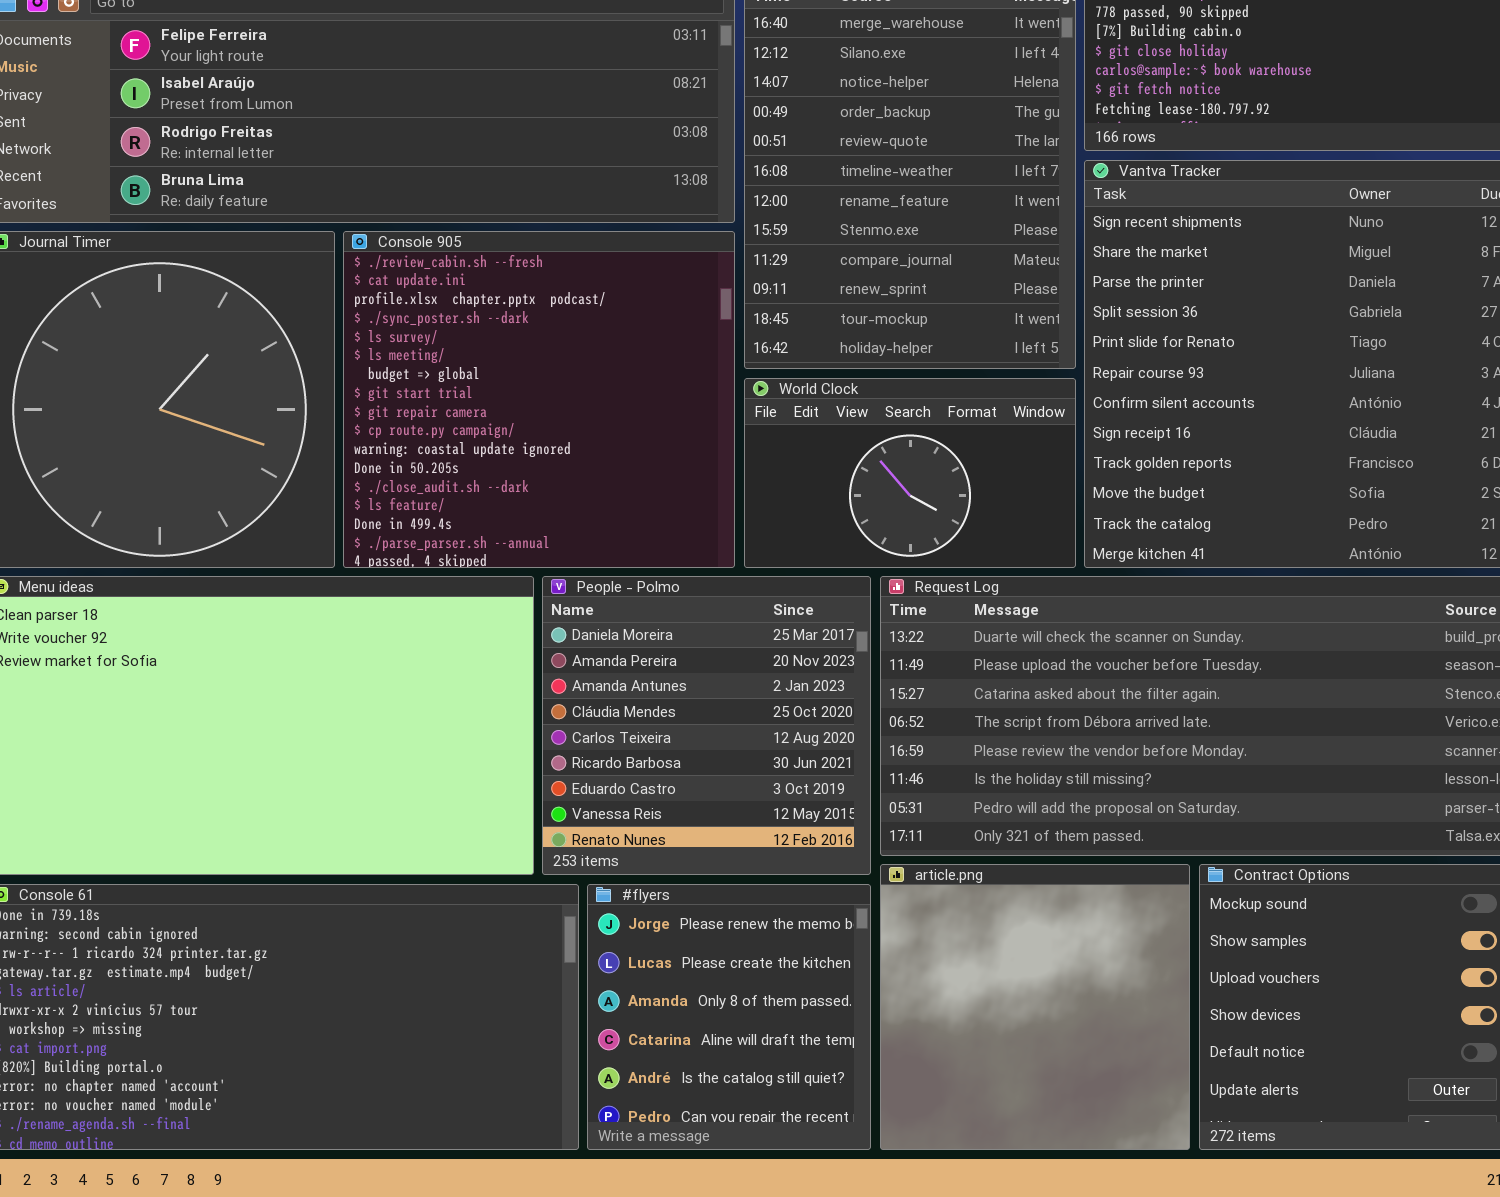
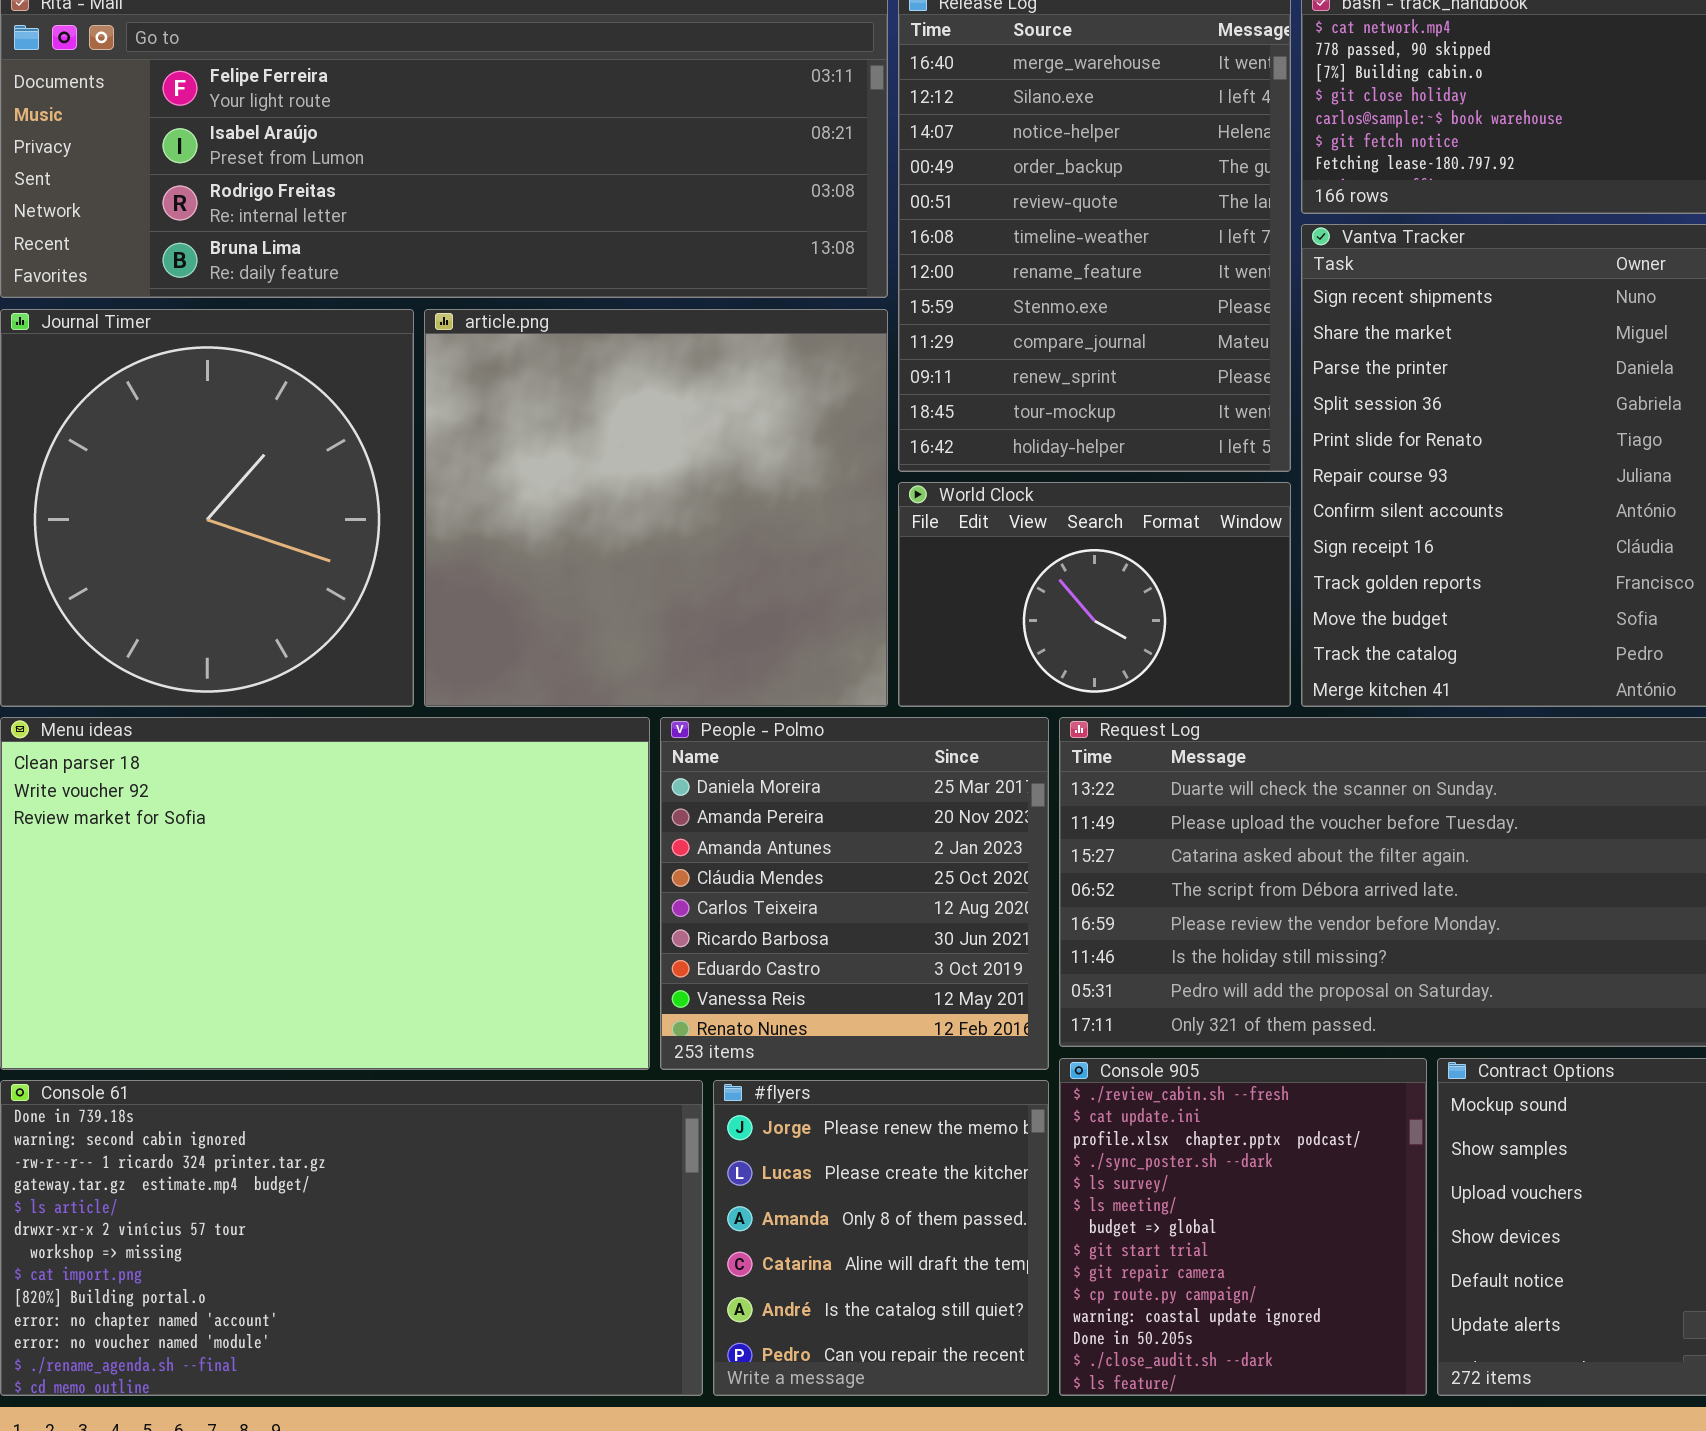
Console 905: [343,231,735,568] -> [1059,1058,1427,1396], moved, resized
article.png: [880,864,1190,1150] -> [424,309,888,707], moved, resized

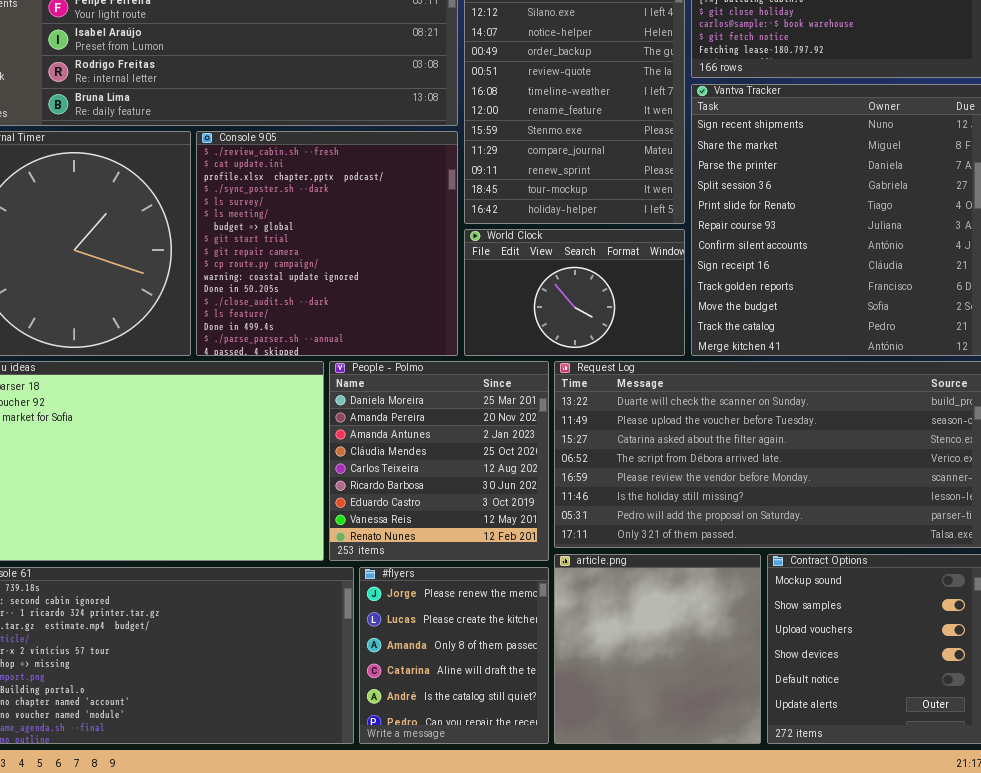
article.png: [424,309,888,707] -> [554,554,761,744], moved, resized
Console 905: [1059,1058,1427,1396] -> [196,131,458,356], moved, resized

